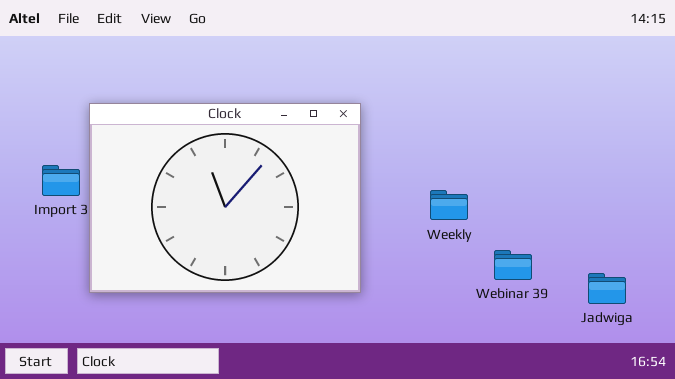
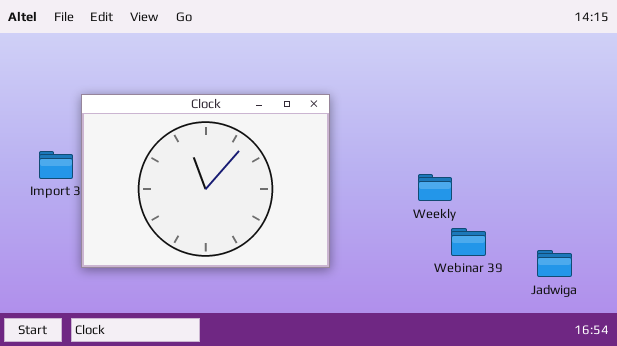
Weekly: [430,190,468,220] -> [418,174,452,201], moved

